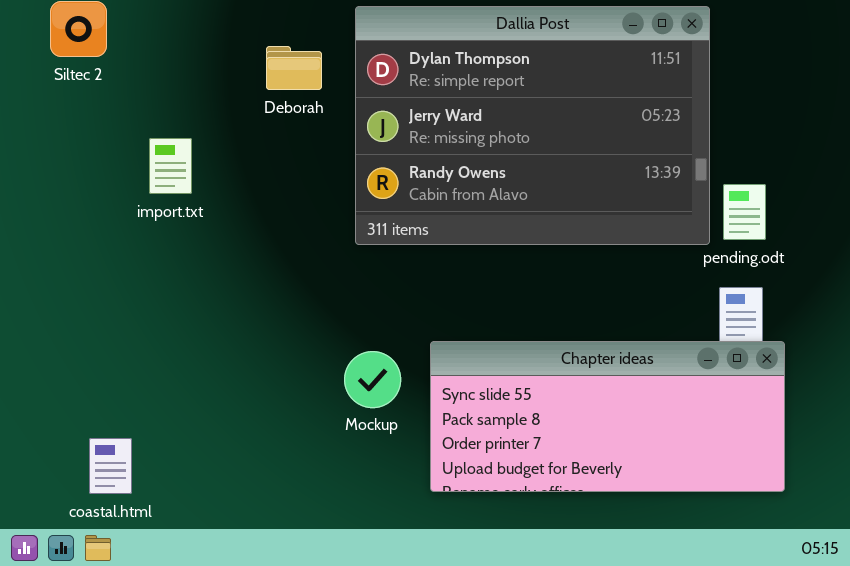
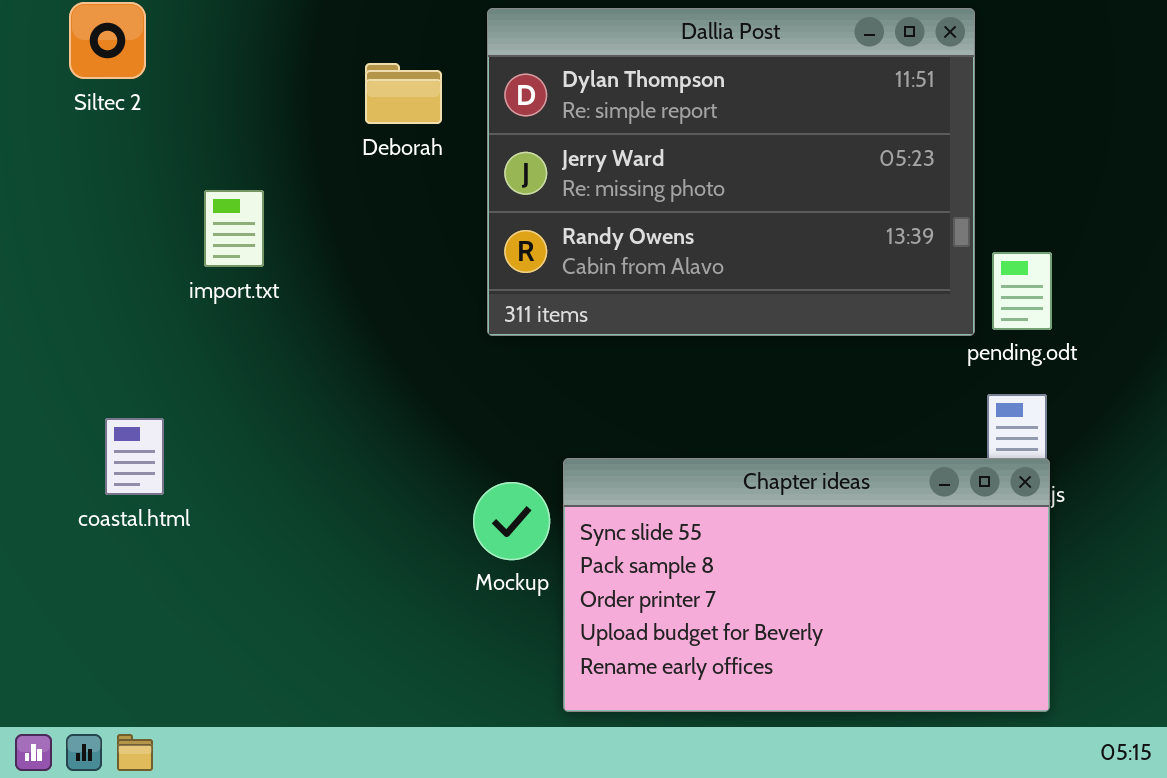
Chapter ideas: [430,341,785,492] -> [563,458,1050,712], moved, resized
coastal.html: [89,438,132,494] -> [105,418,164,495], moved

